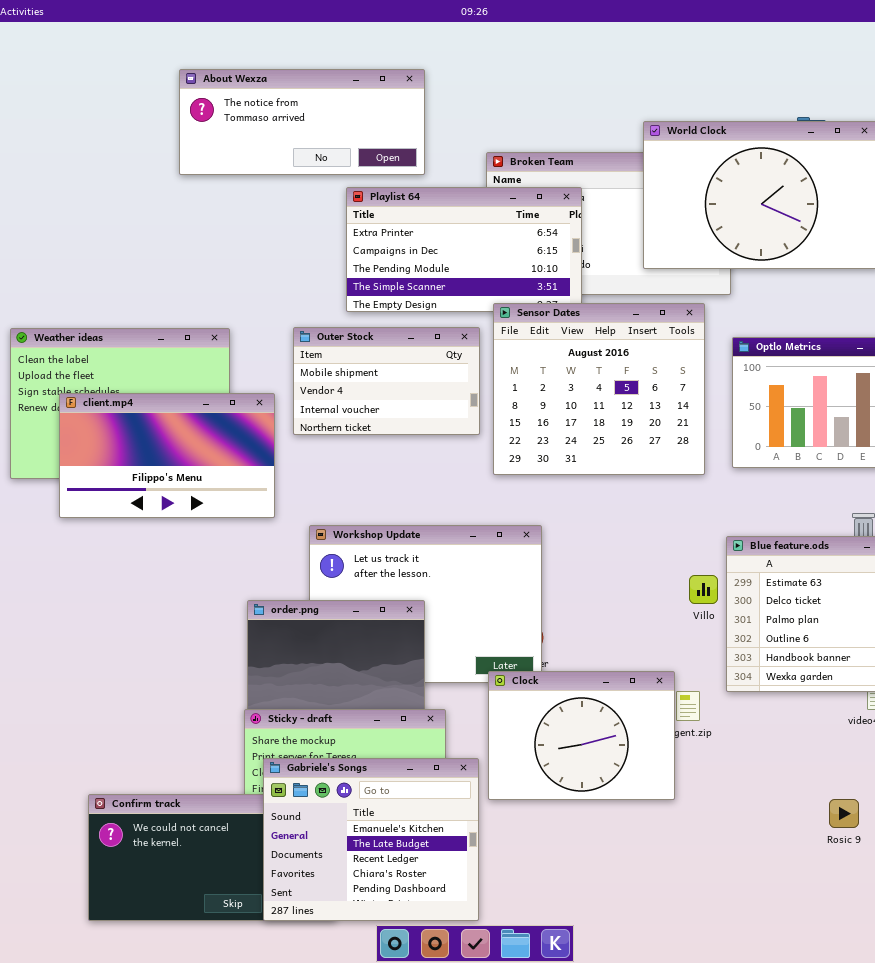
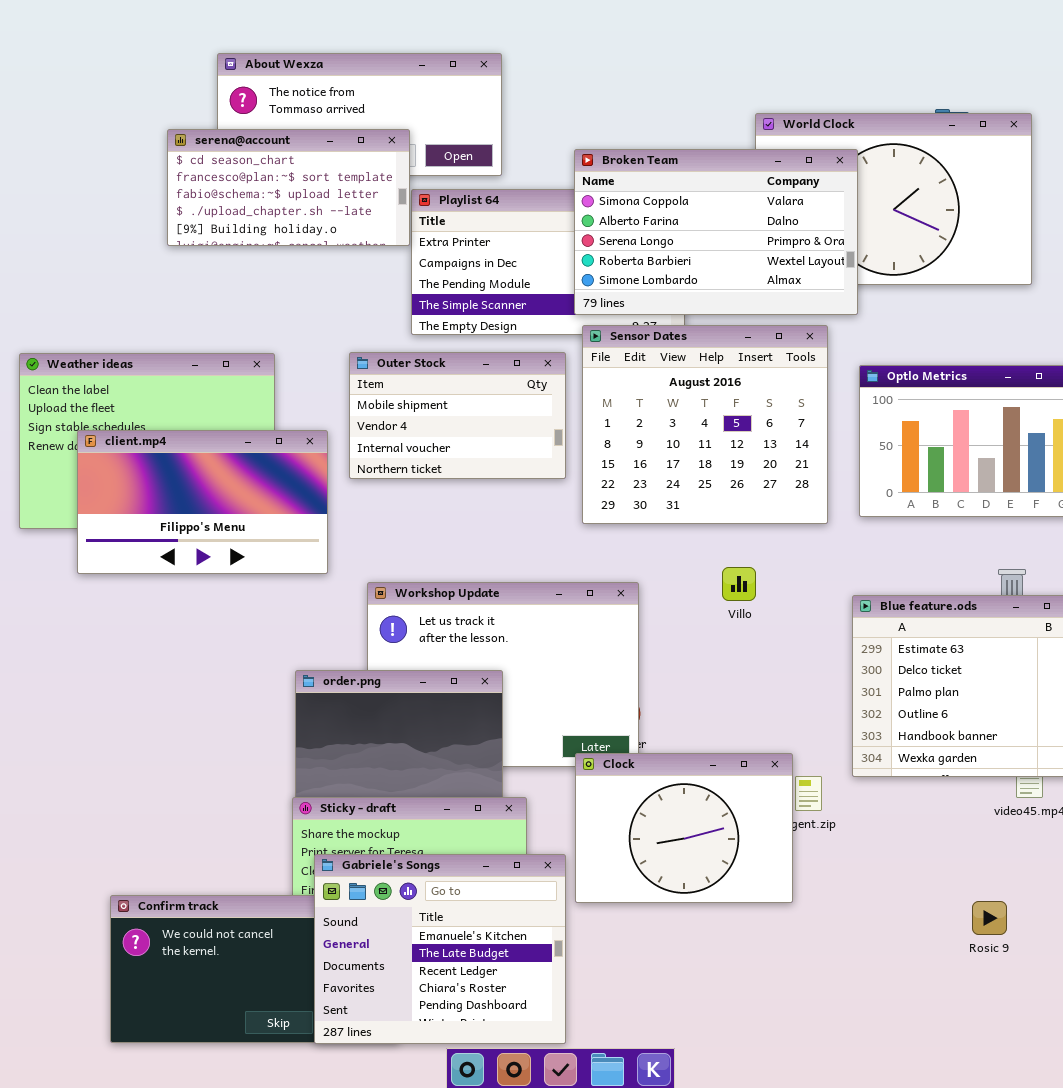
serena@account: none -> [167,129,410,246], opened
Broken Team: [486,152,731,295] -> [574,149,858,315], raised
Villo: [689,575,718,604] -> [722,567,756,601], moved

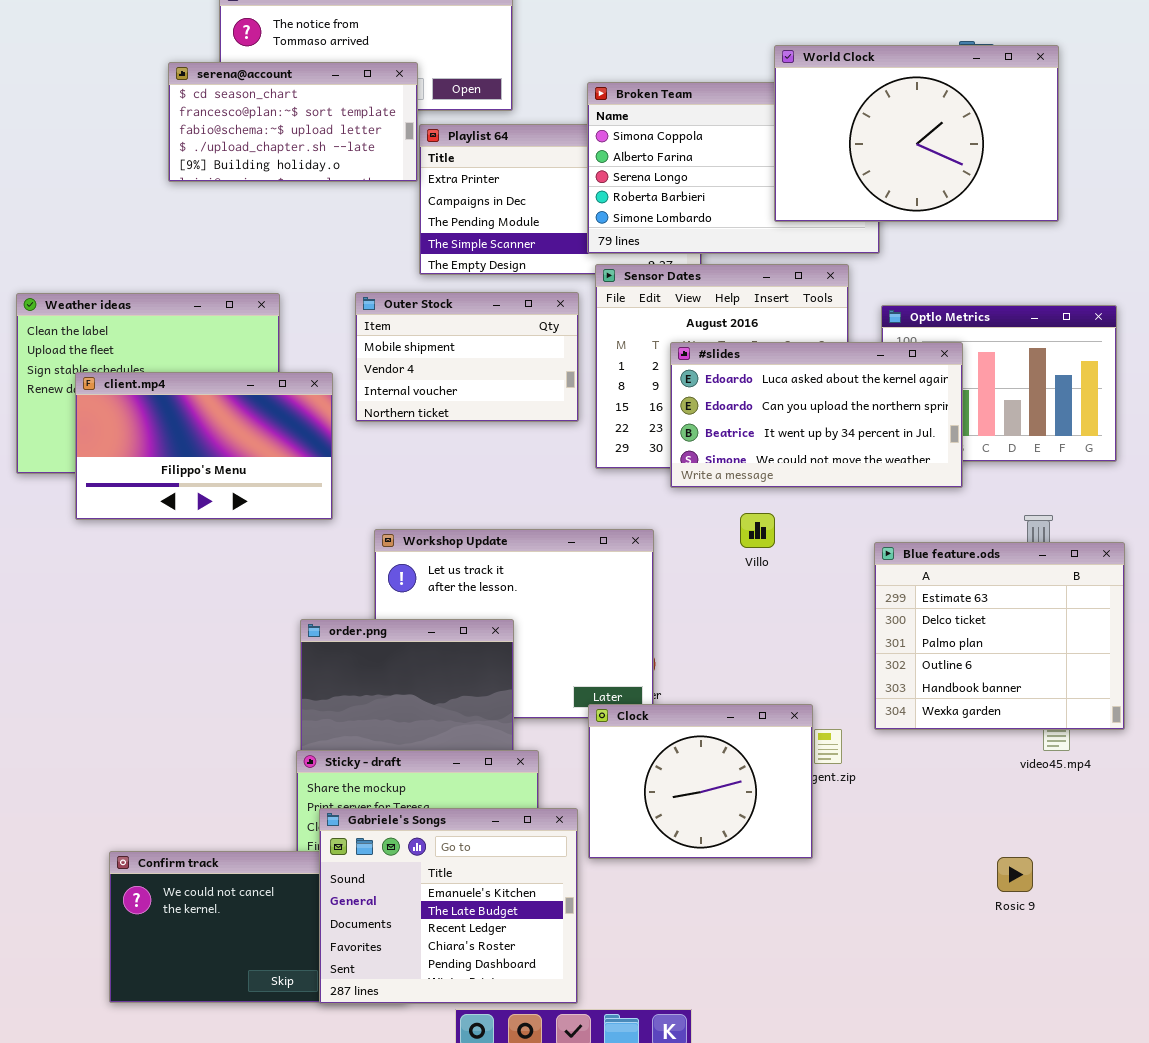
World Clock: [755,113,1032,285] -> [774,45,1059,222], raised
#slides: none -> [670,342,963,488], opened

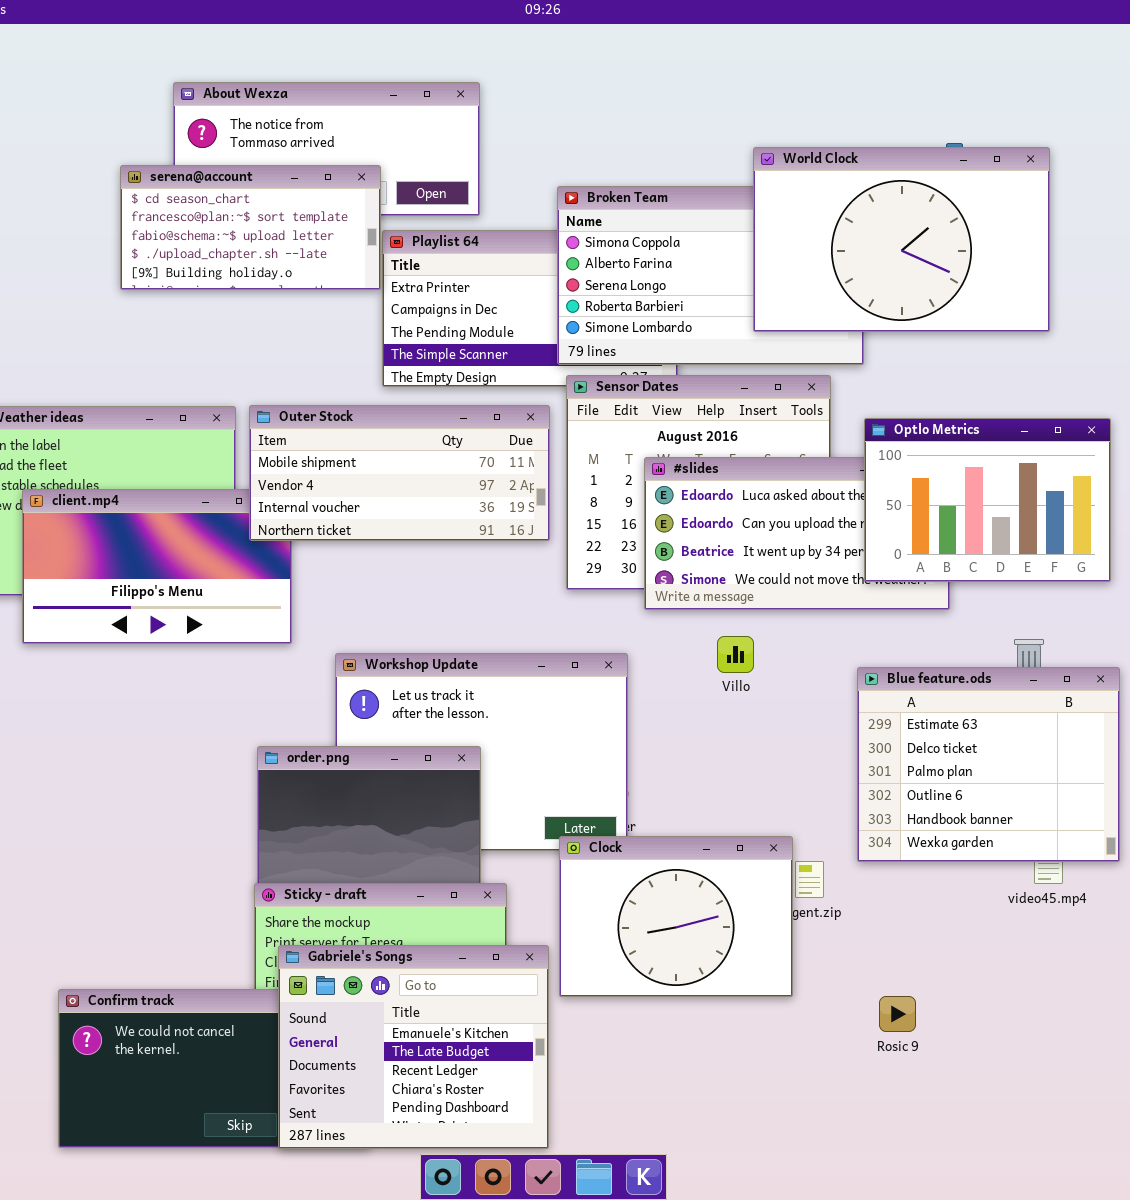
Outer Stock: [355,292,579,422] -> [249,405,550,541], resized
Optlo Metrics: [881,305,1117,462] -> [864,418,1111,582], raised
Rosic 9: [997,857,1033,892] -> [879,996,916,1032], moved

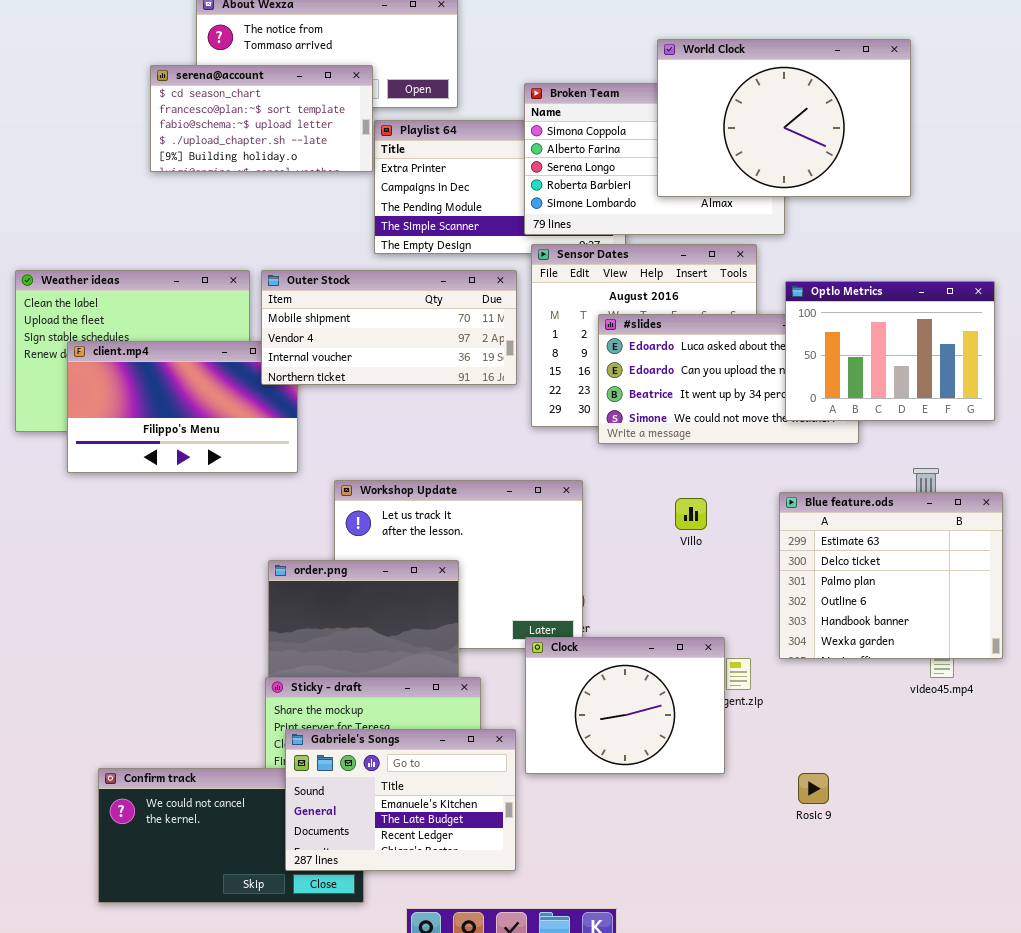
World Clock: [753,147,1050,332] -> [657,39,911,197], moved
Villo: [717,636,754,673] -> [675,498,707,530], moved
Gabriele's Songs: [278,945,549,1149] -> [285,729,516,871], resized

